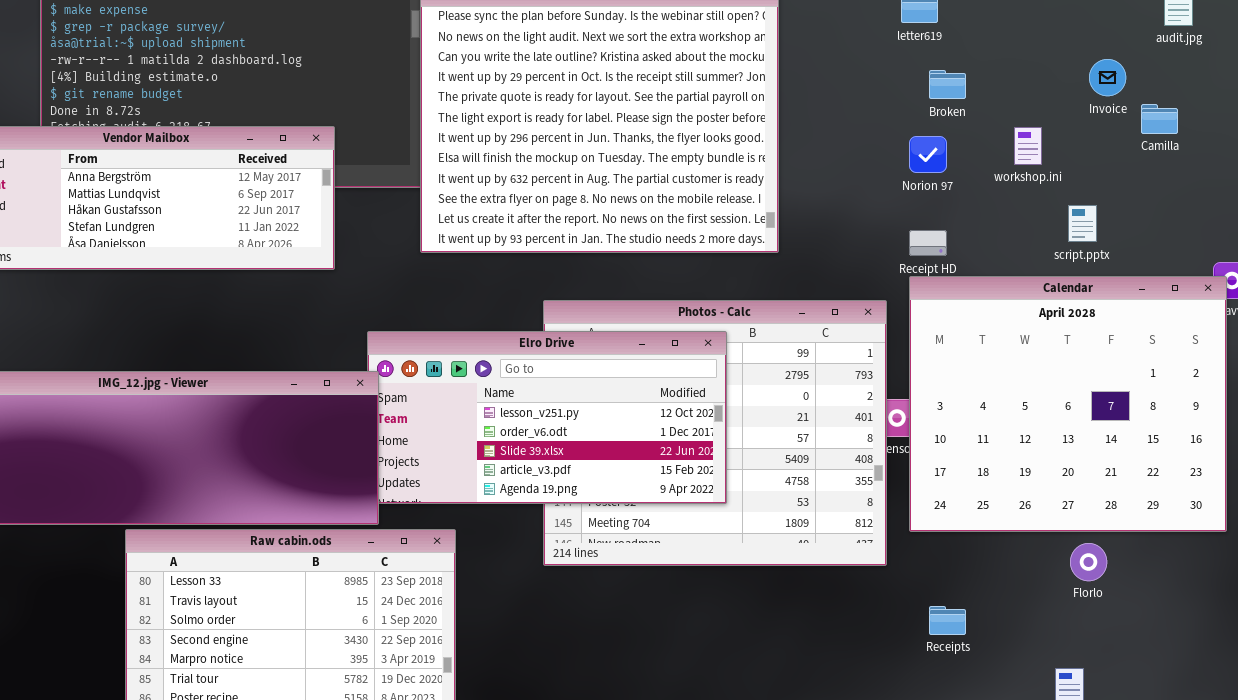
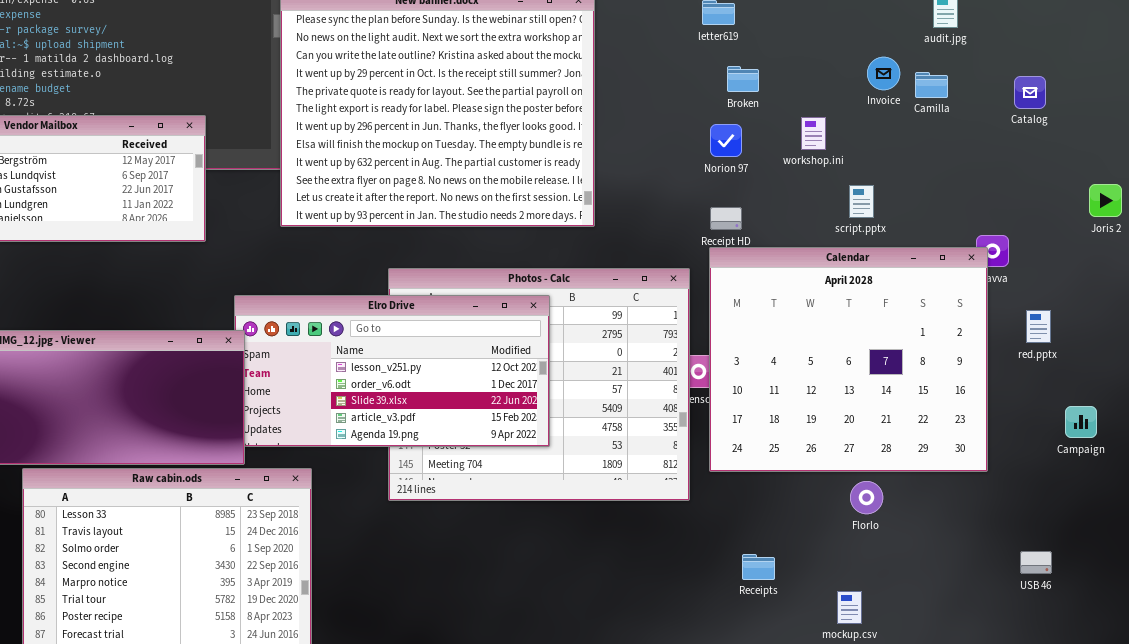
Camilla: [1141,104,1178,134] -> [915,72,948,98], moved
Receipts: [929,606,966,635] -> [742,554,775,580], moved

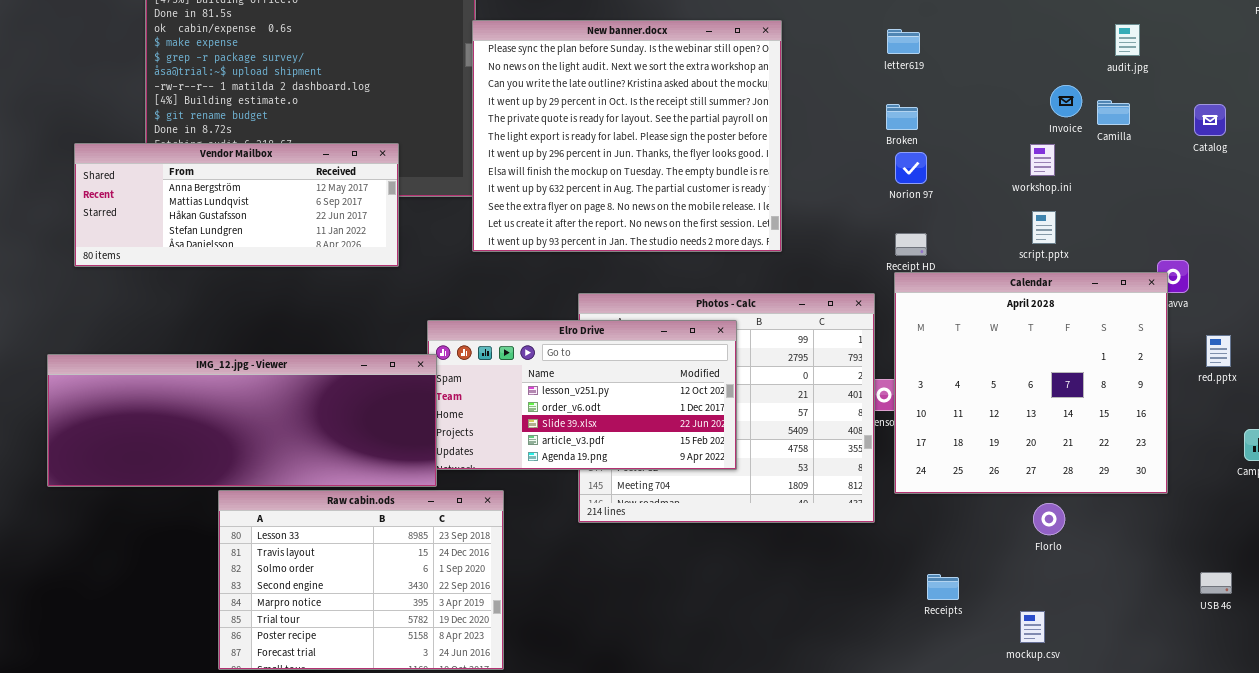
Broken: [727,66,759,92] -> [886,104,918,130], moved
workshop.ini: [801,117,826,150] -> [1030,144,1055,176], moved

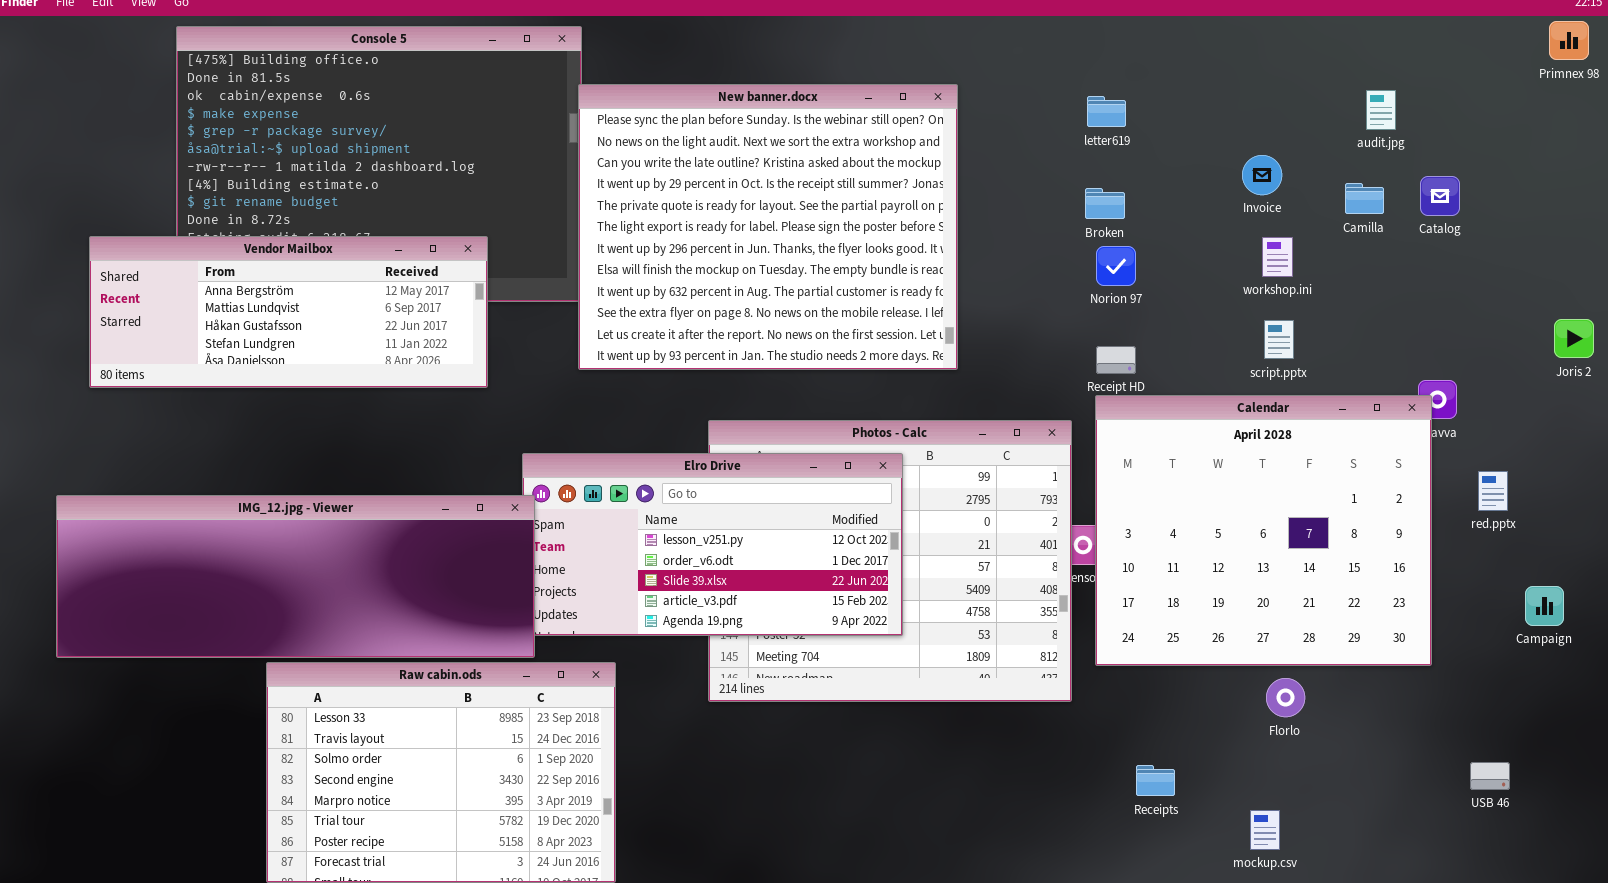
Invoice: [1050,85,1082,117] -> [1242,155,1282,195], moved
Catalog: [1194,104,1226,136] -> [1420,176,1460,216], moved

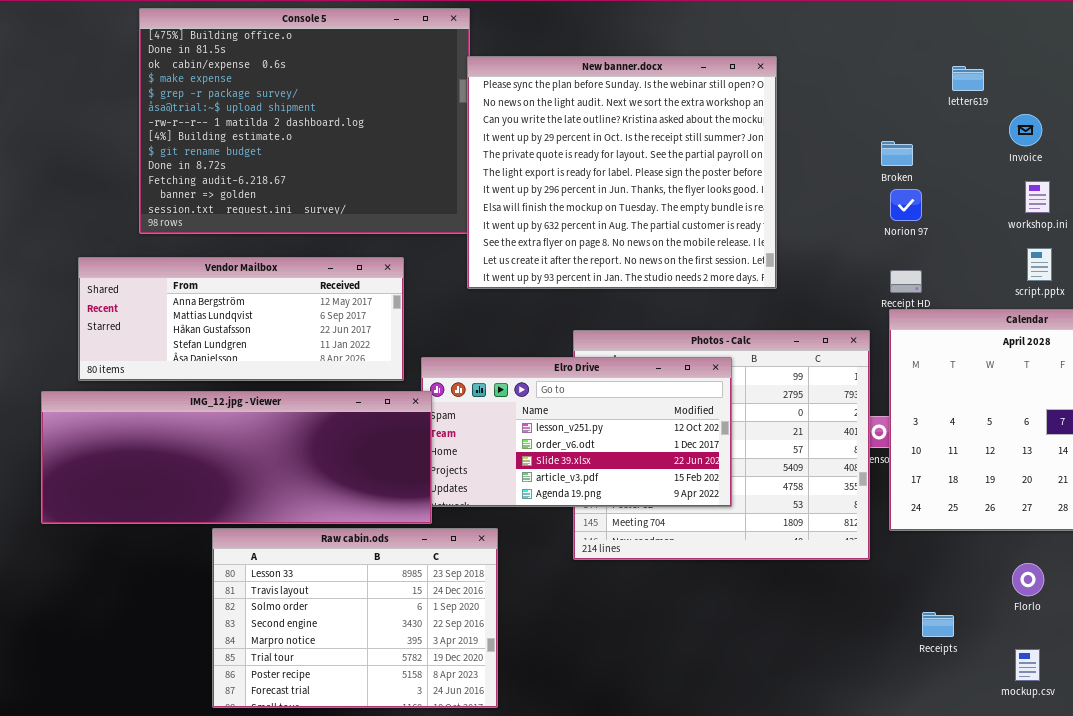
letter619: [1087,96,1126,127] -> [952,66,984,91], moved
Vendor Mailbox: [89,236,488,388] -> [78,257,404,381], moved
Florlo: [1266,678,1305,717] -> [1012,563,1044,596], moved

